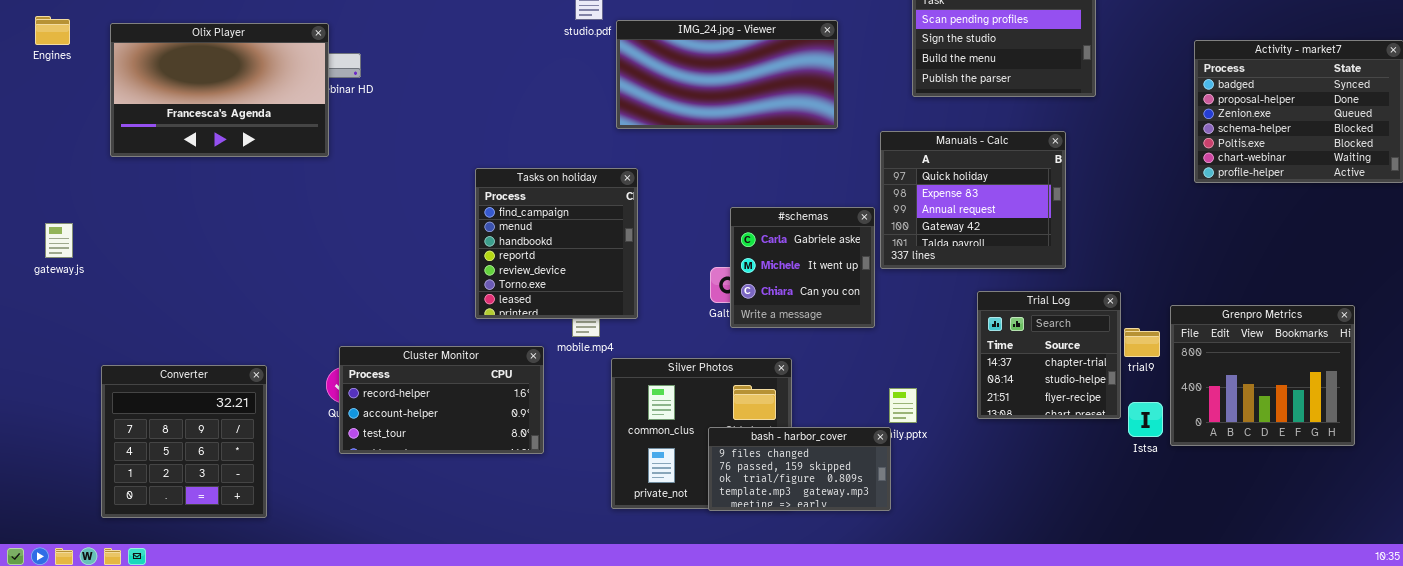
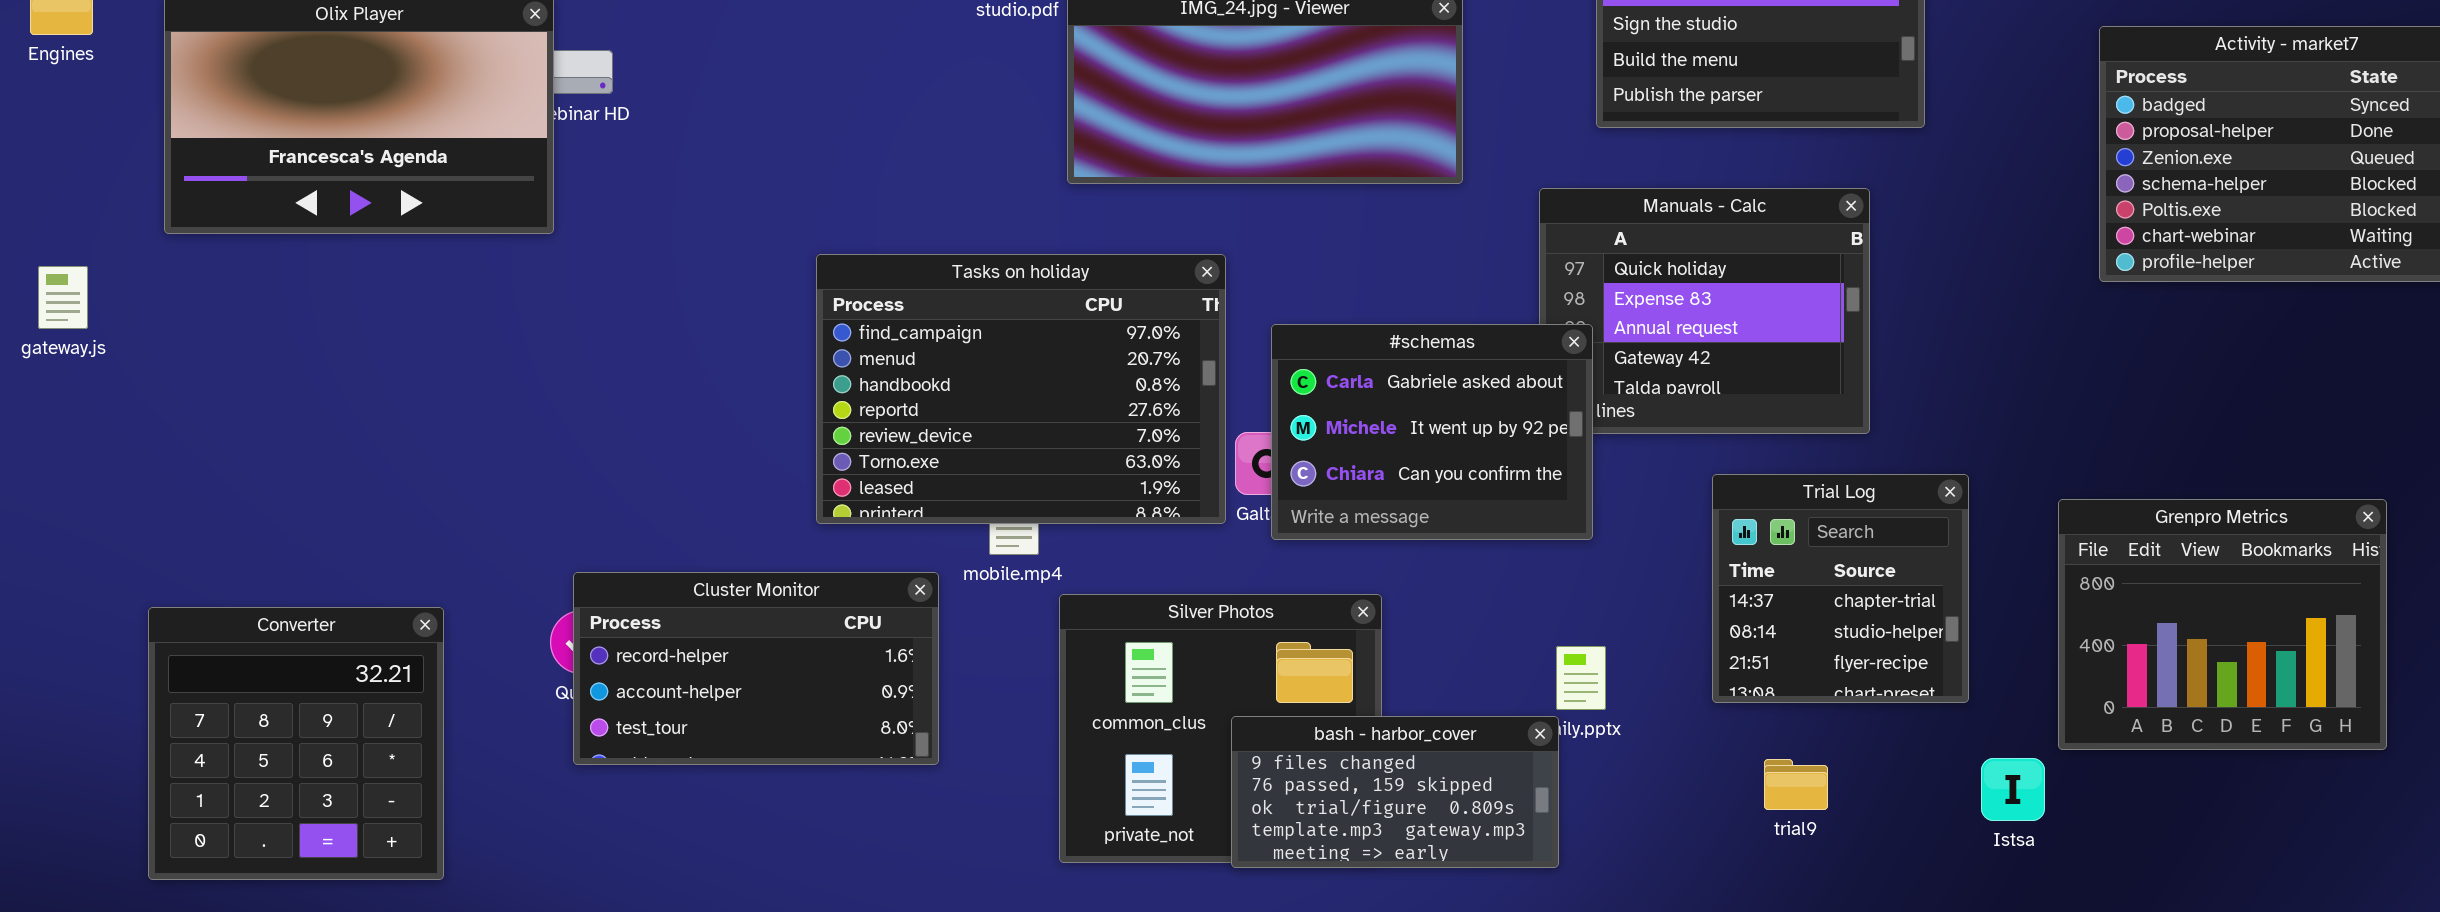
Tasks on holiday: [475,168,638,319] -> [816,254,1226,524], resized
#schemas: [730,207,875,328] -> [1271,324,1593,540], resized
gateway.js: [45,223,73,258] -> [38,266,88,329], moved
trial9: [1124,328,1160,357] -> [1764,759,1828,810], moved
Istsa: [1128,402,1163,437] -> [1981,758,2045,821], moved

